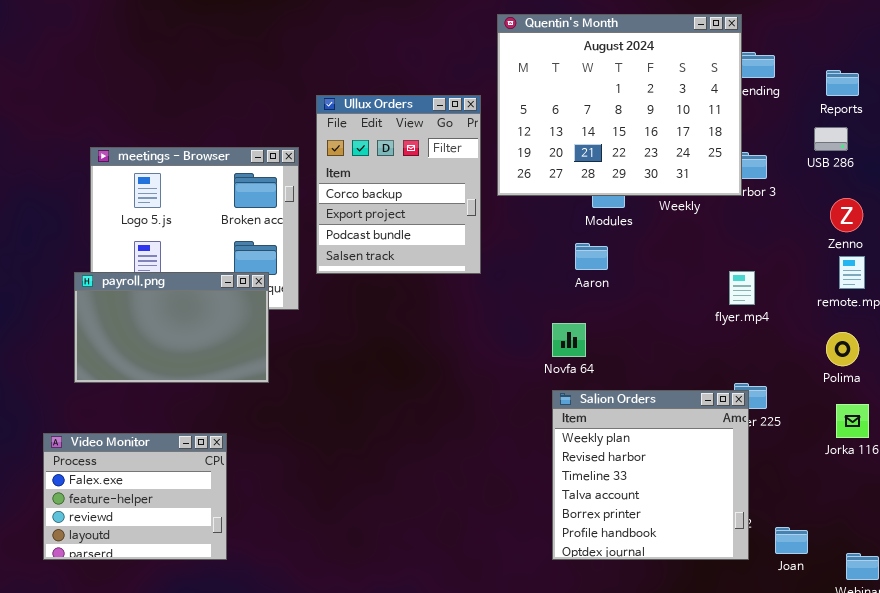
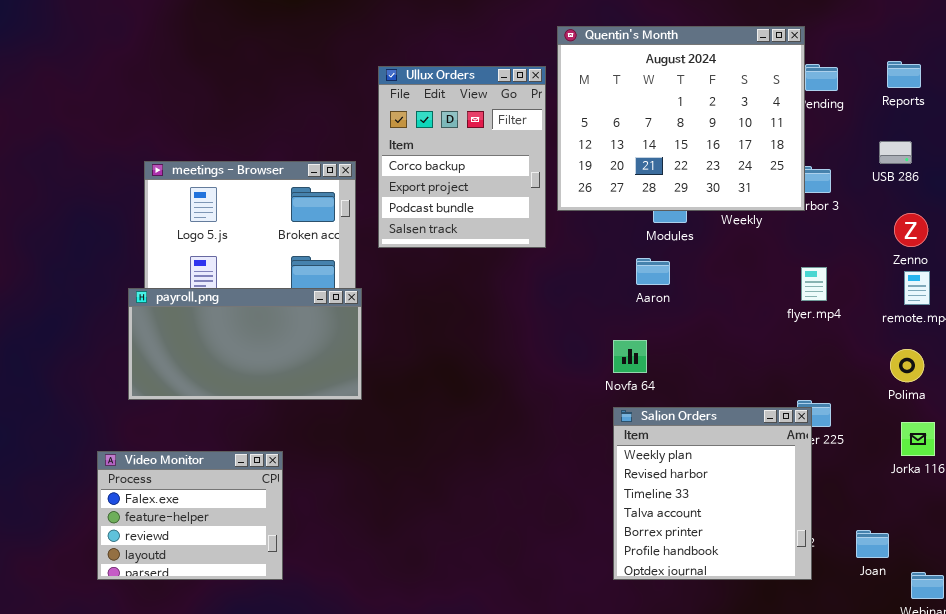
Reports: [826,70,859,96] -> [887,61,921,88], moved
Ullux Orders: [316,95,481,274] -> [378,66,546,248], moved
flyer.mp4: [729,271,755,305] -> [801,267,827,301], moved
payroll.png: [74,272,269,383] -> [128,288,362,400], resized
Joan: [775,527,808,554] -> [856,530,889,558], moved

